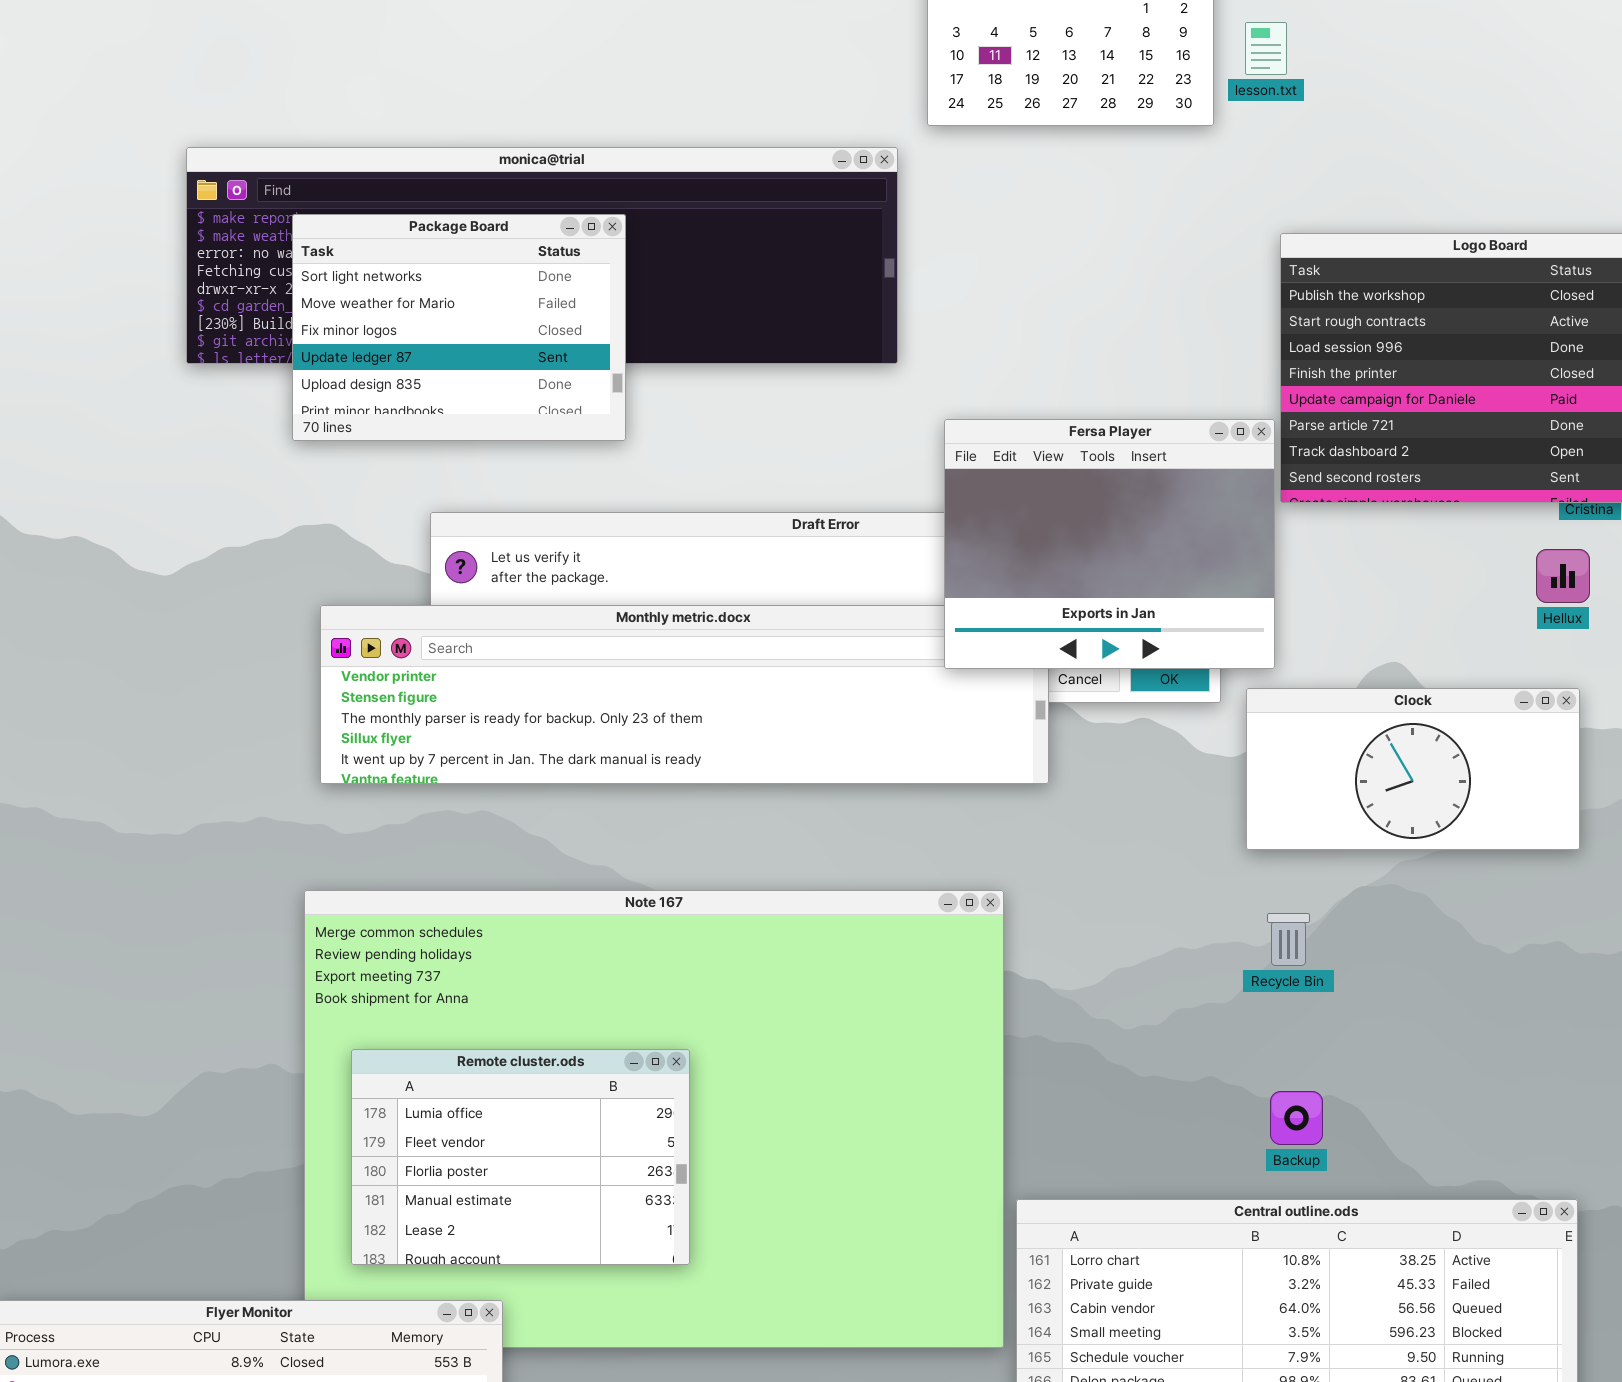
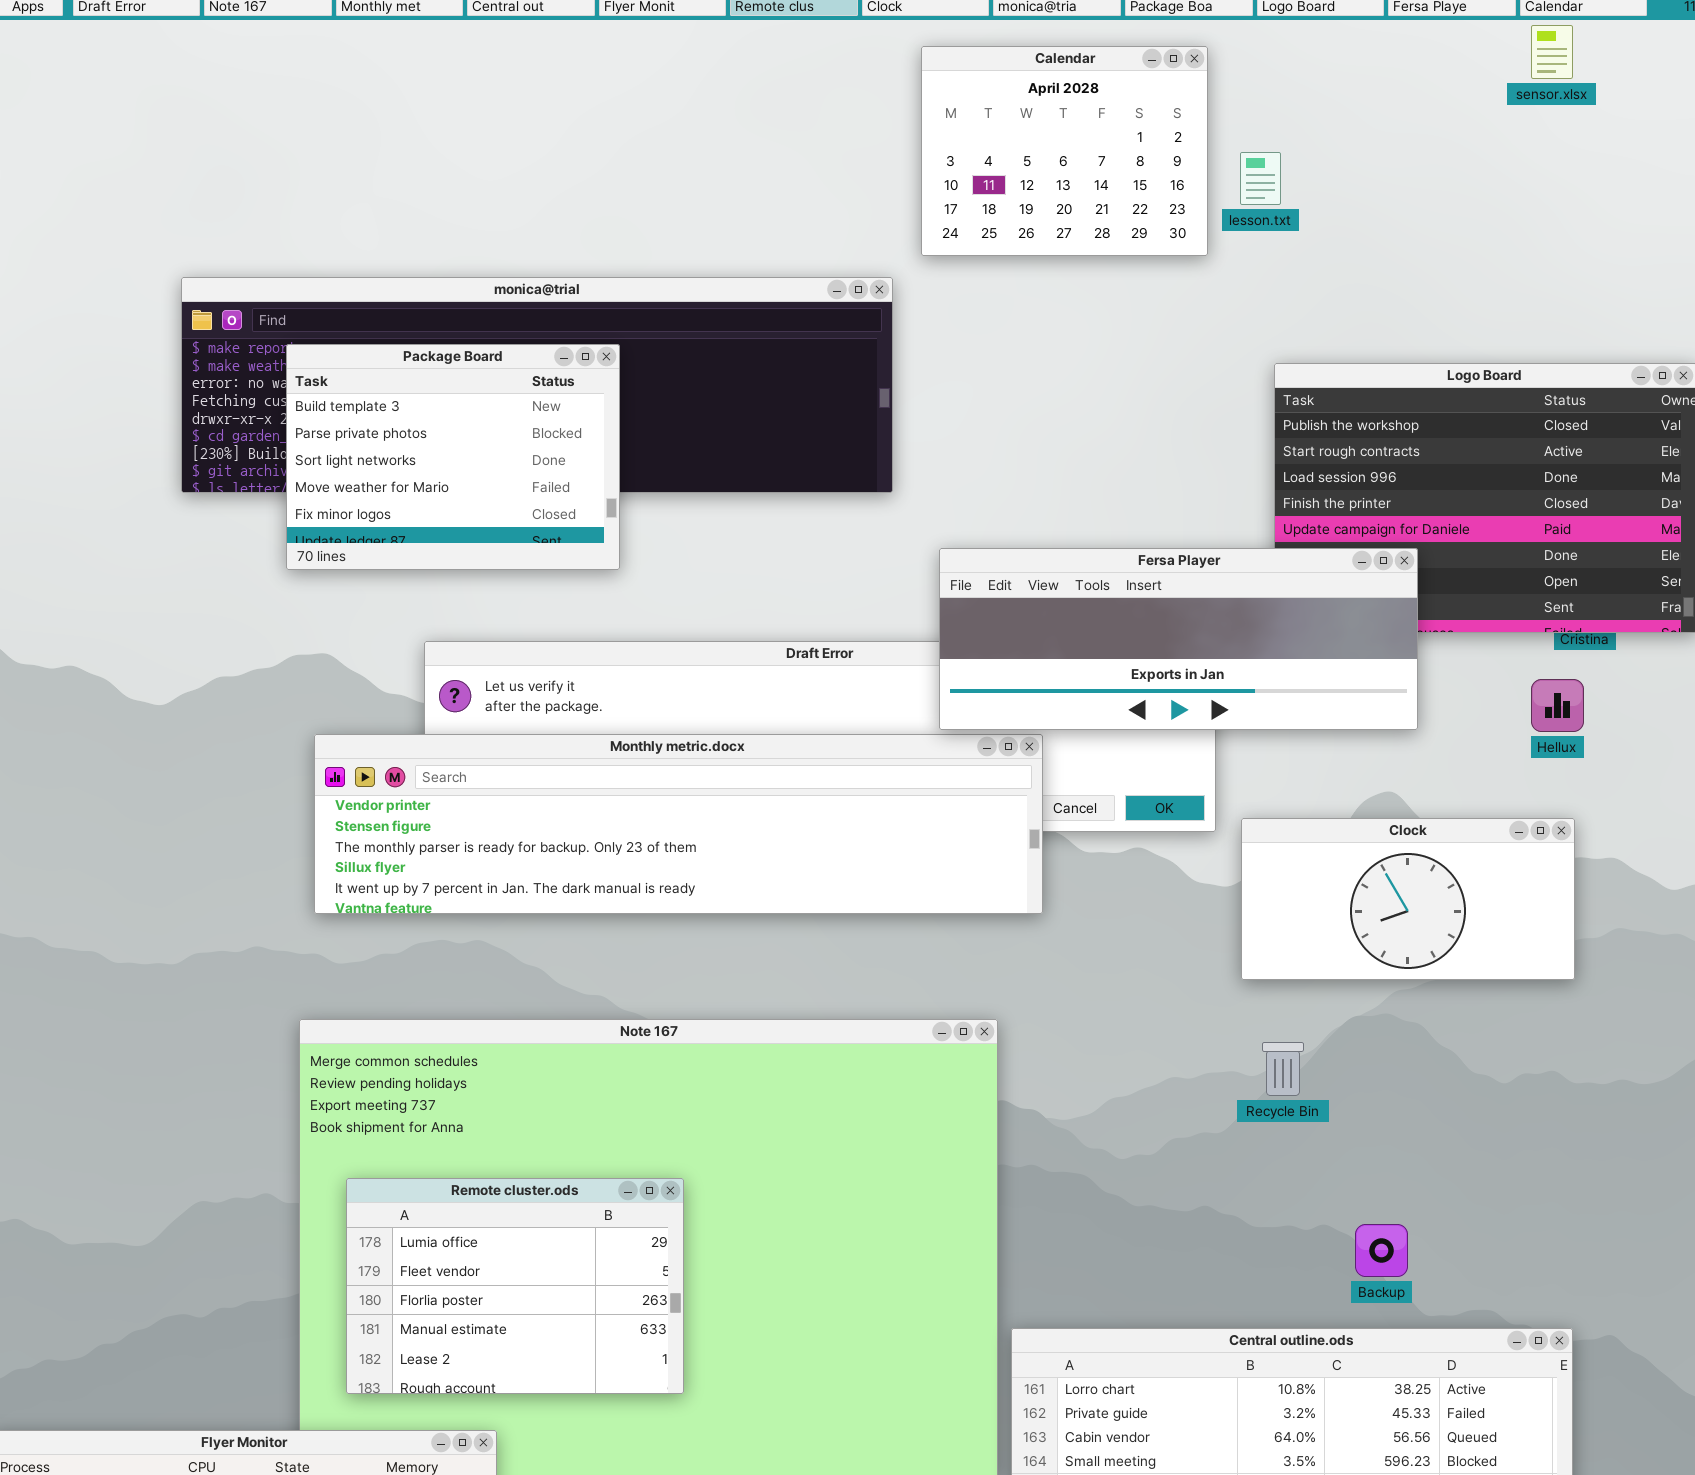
Package Board: [292,214,626,441] -> [286,344,620,570], scrolled up 2 rows
Fersa Player: [944,419,1275,669] -> [939,548,1418,730], resized
Backup: [1270,1091,1323,1145] -> [1355,1224,1408,1277], moved

